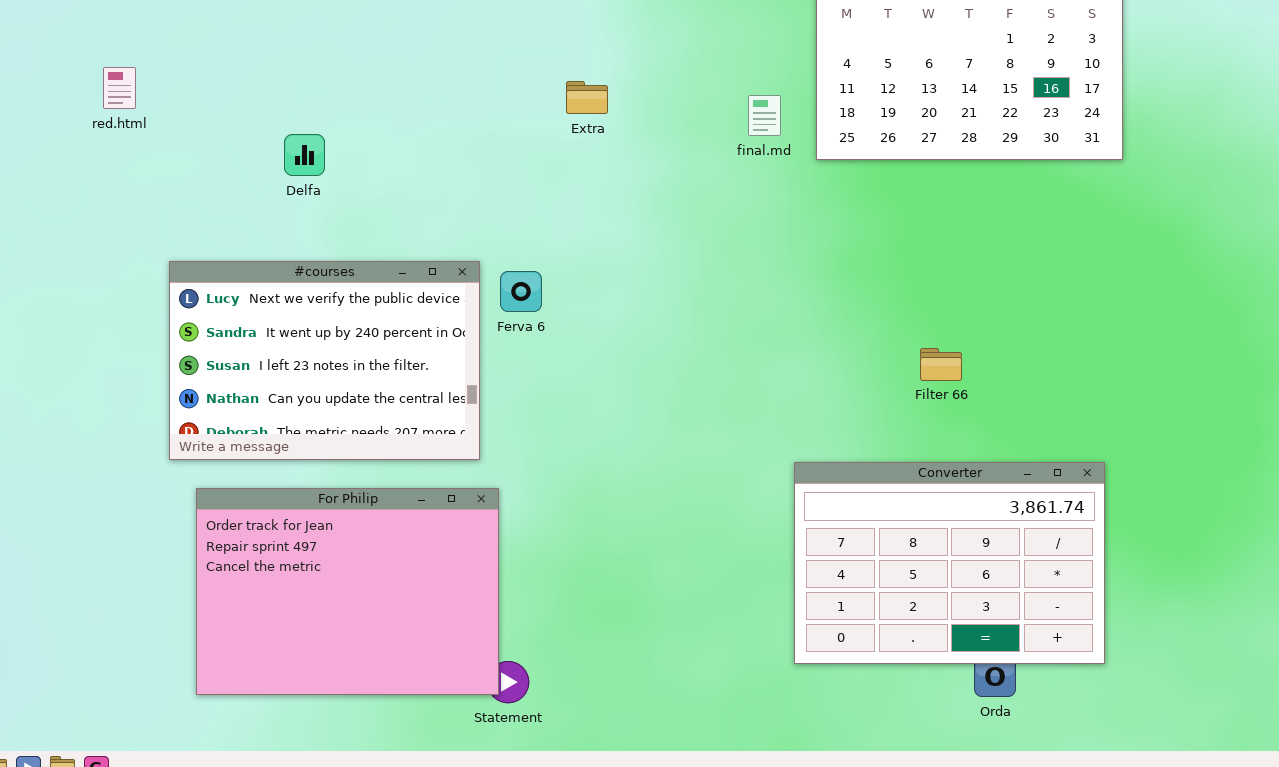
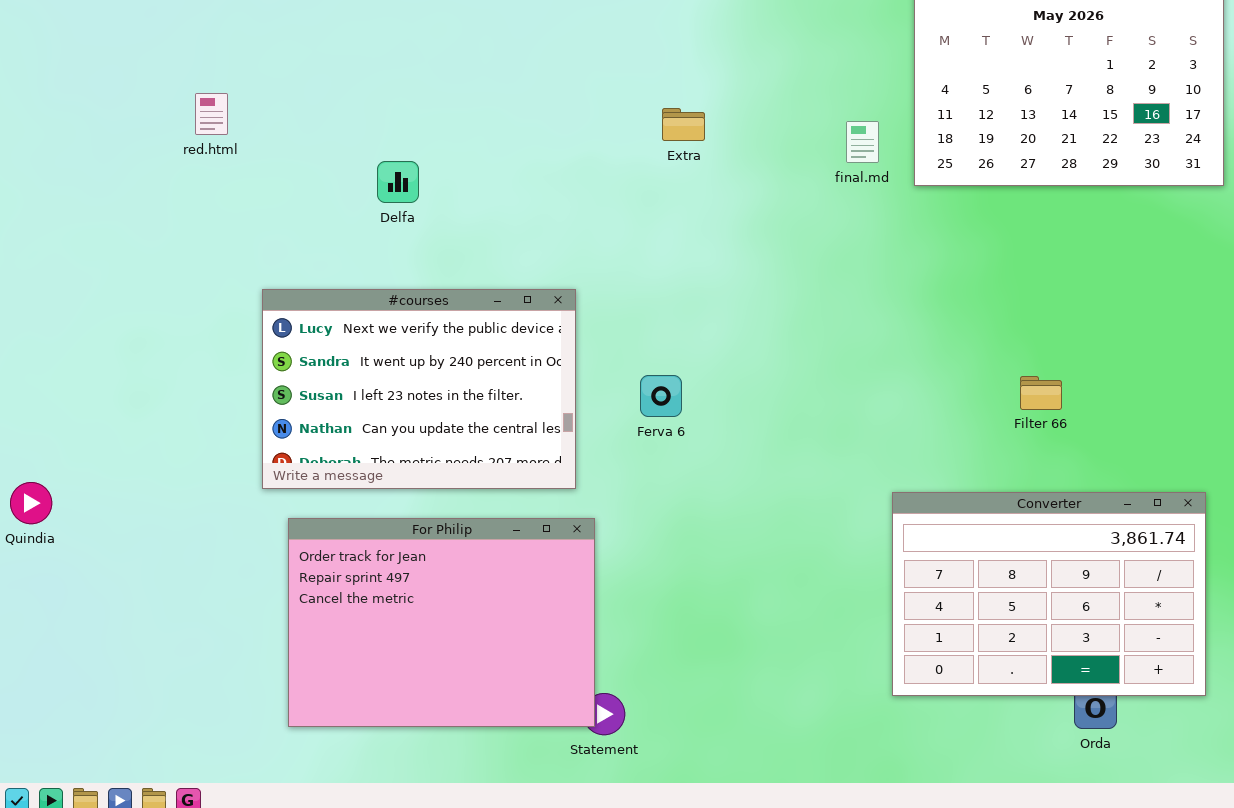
Ferva 6: [500,271,542,312] -> [640,375,682,417], moved

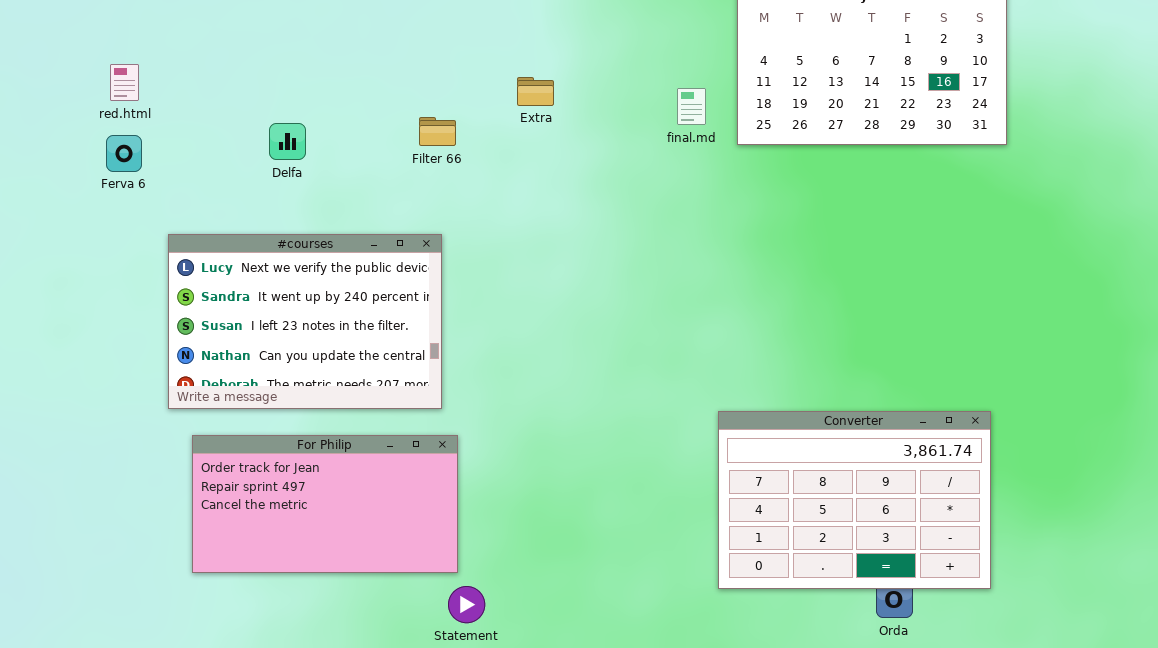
Ferva 6: [640,375,682,417] -> [106,135,142,172], moved
Filter 66: [1020,376,1062,410] -> [419,117,456,146], moved
For Philip: [288,518,595,727] -> [192,435,458,573], resized

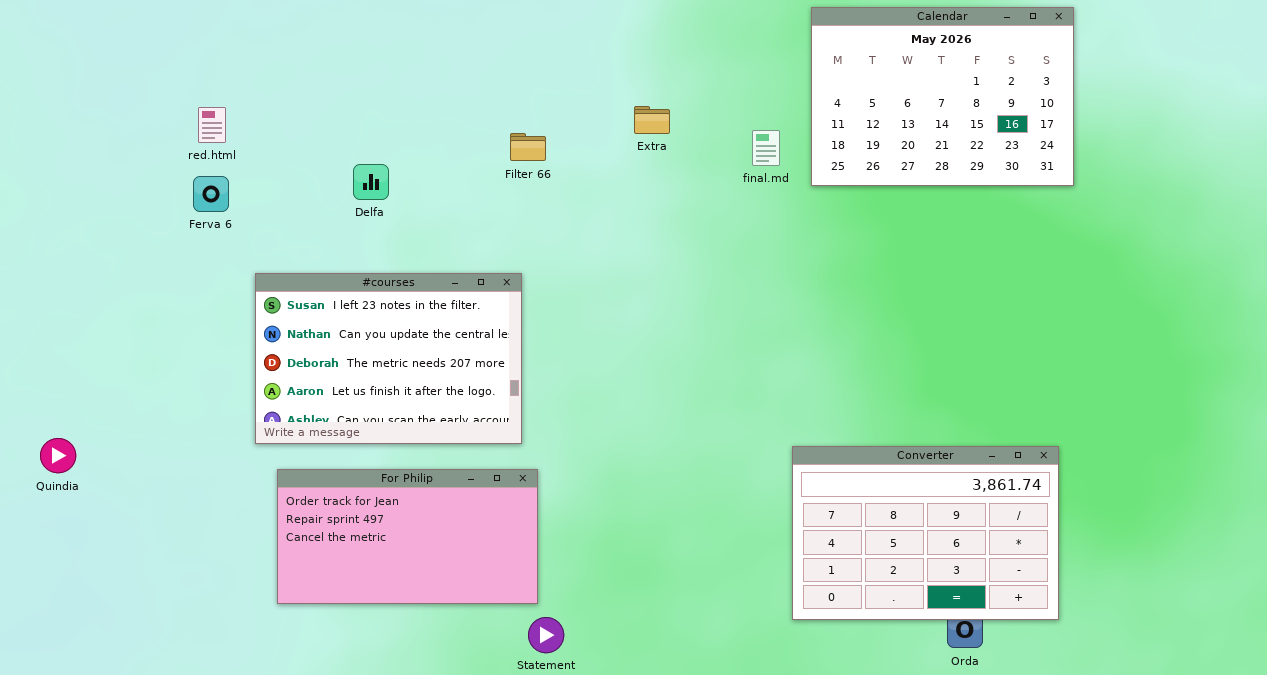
Extra: [517,77,554,106] -> [634,106,670,134], moved
Filter 66: [419,117,456,146] -> [510,133,546,161], moved
#courses: [168,234,442,409] -> [255,273,522,444], scrolled down 2 rows

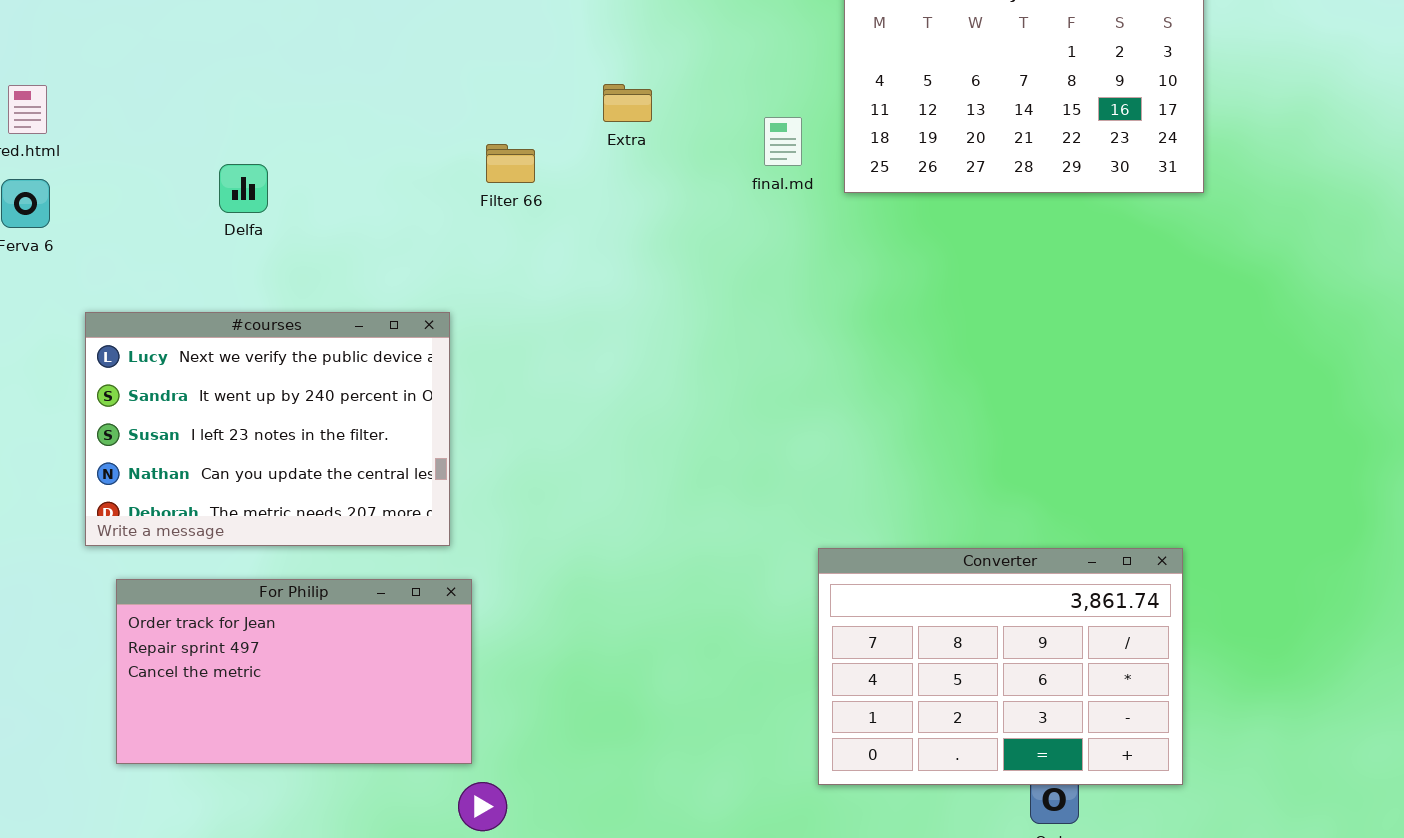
Filter 66: [510,133,546,161] -> [486,144,535,183], moved
#courses: [255,273,522,444] -> [85,312,450,546], scrolled up 2 rows

